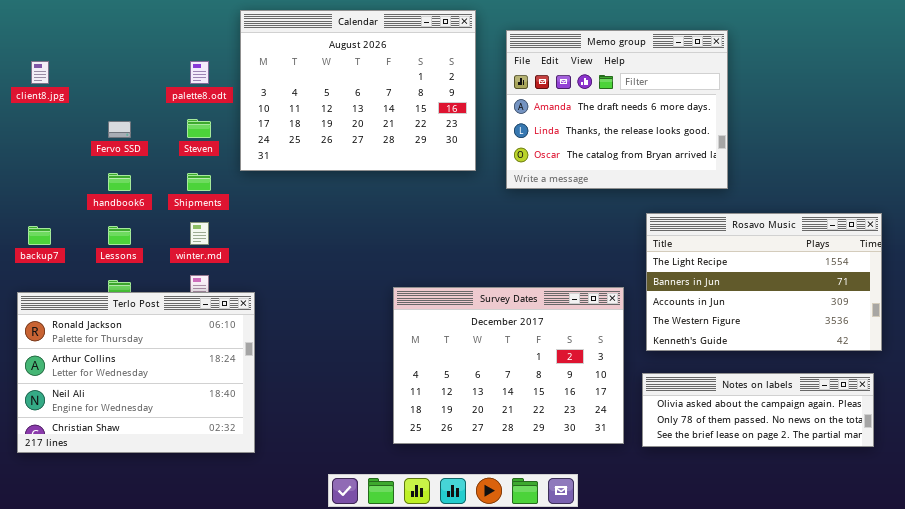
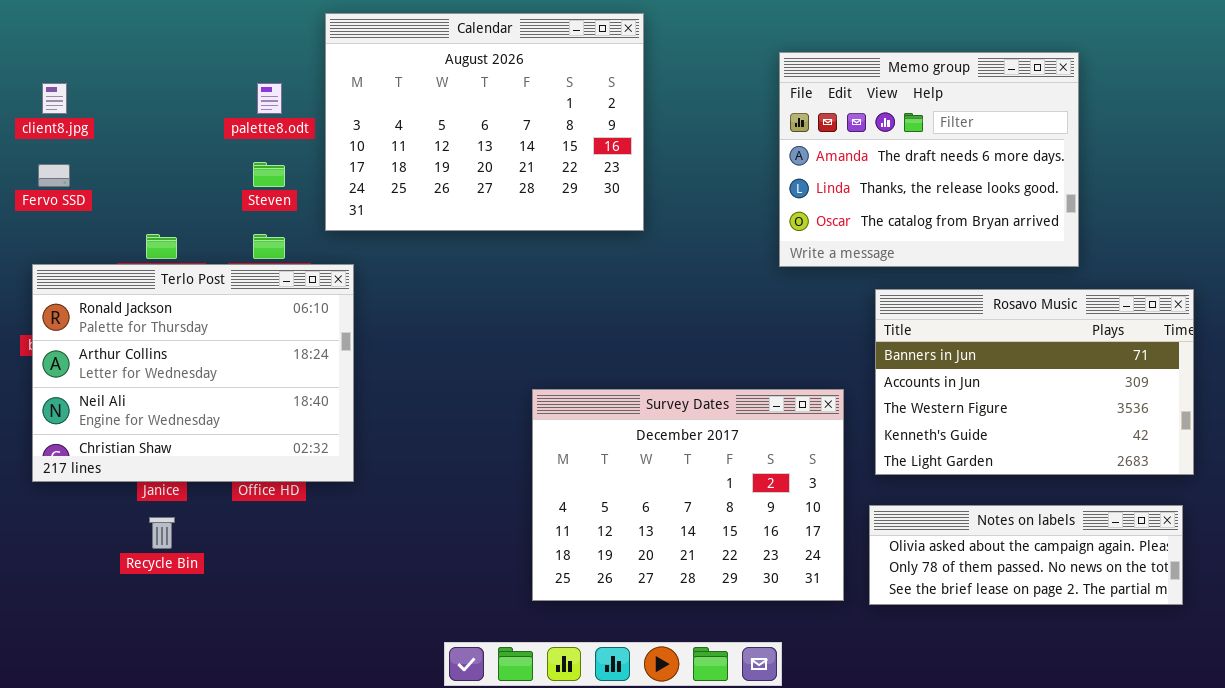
Memo group: [506,30,728,189] -> [779,52,1079,267], moved
Fervo SSD: [108,121,131,138] -> [38,164,70,187], moved
Rosavo Music: [646,213,882,351] -> [875,289,1194,475], scrolled down 1 row
Terlo Post: [17,292,255,453] -> [32,264,354,482], moved

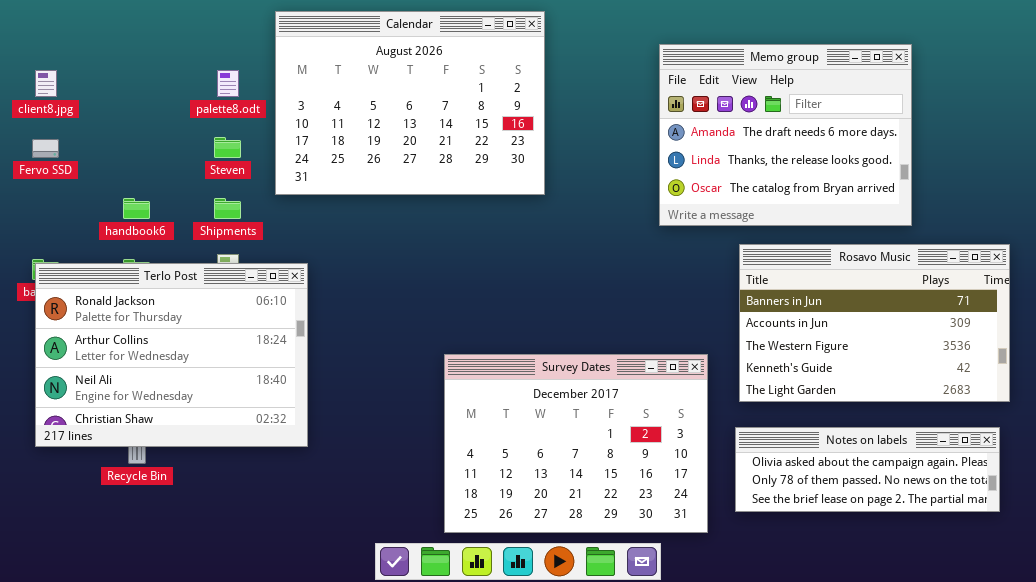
Terlo Post: [32,264,354,482] -> [35,263,308,447], moved
Survey Dates: [532,389,844,601] -> [444,354,708,533], moved

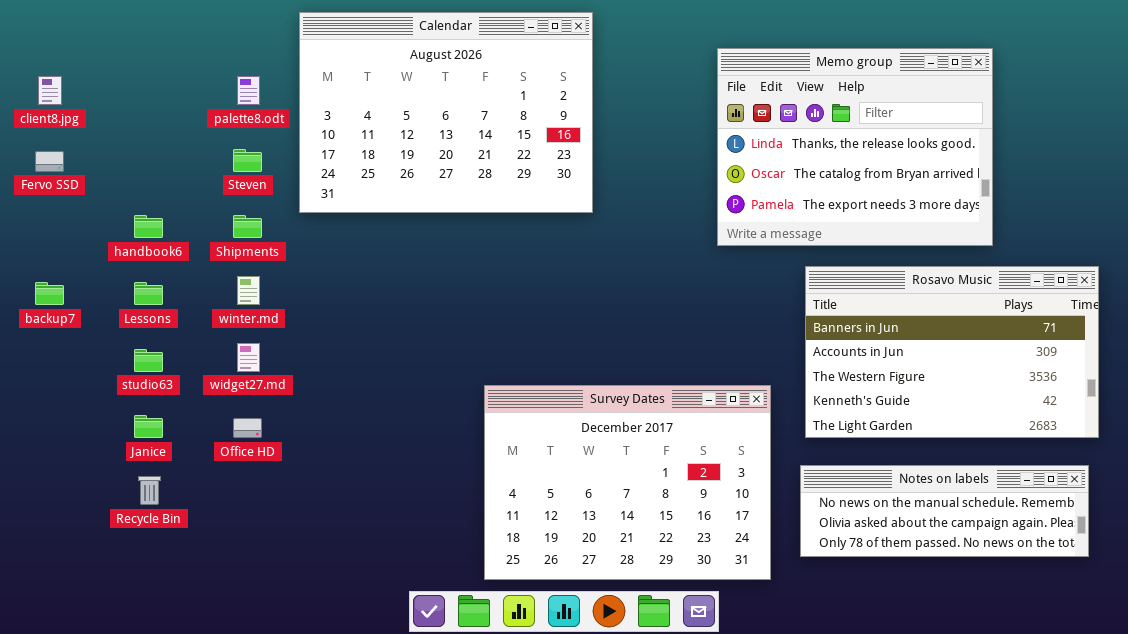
Memo group: [659,44,912,226] -> [717,48,993,246], scrolled down 1 row
Terlo Post: [35,263,308,447] -> none, closed
Notes on labels: [735,427,1000,512] -> [800,465,1089,557], scrolled up 1 row

